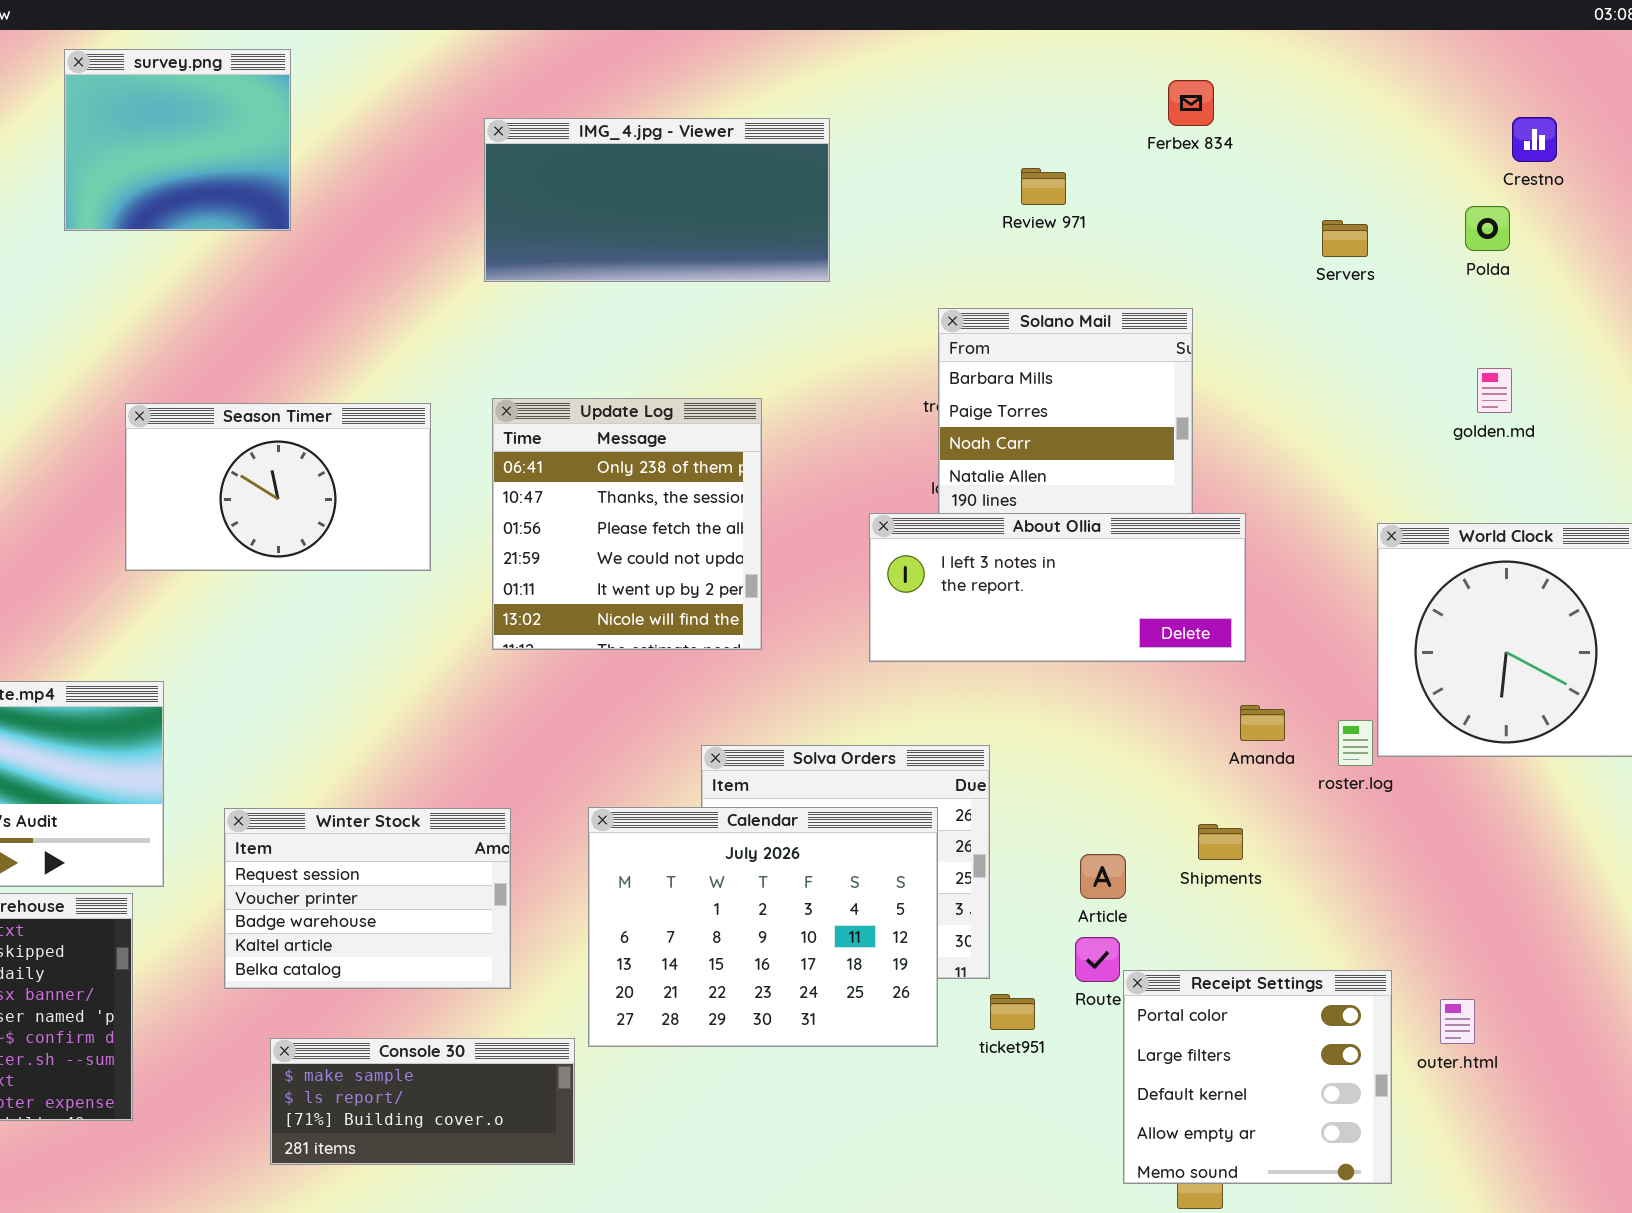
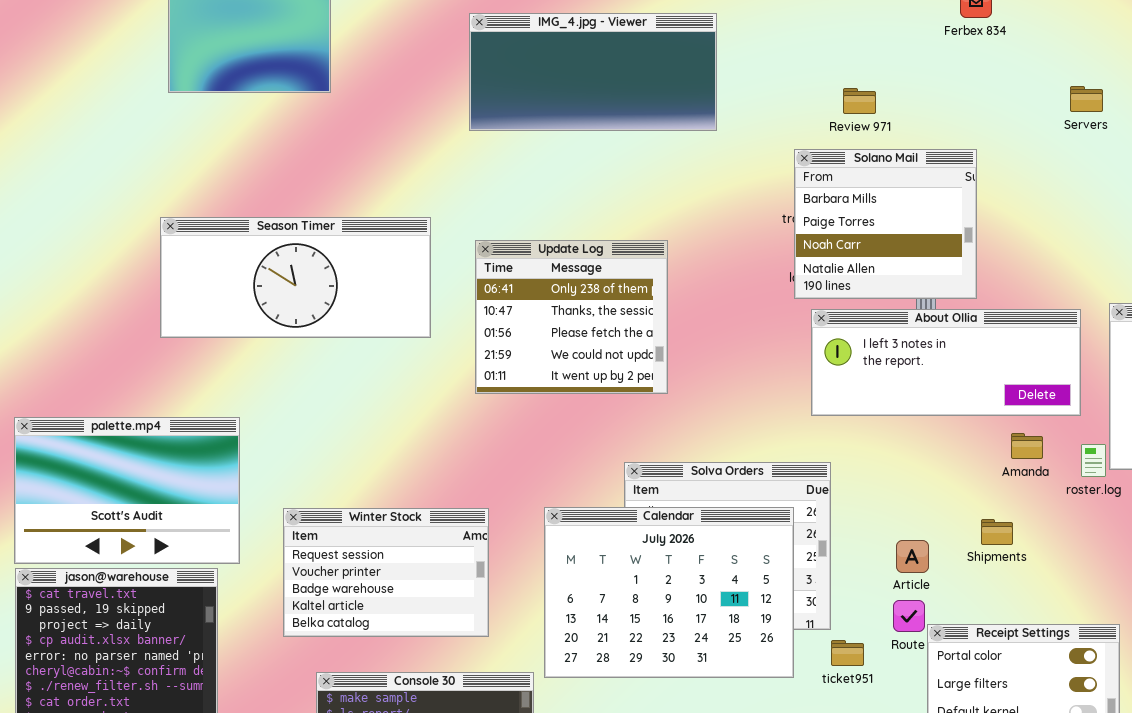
Review 971: [1021,168,1066,205] -> [843,88,876,114], moved
Update Log: [492,398,762,650] -> [475,240,668,394], resized
Season Timer: [125,403,431,571] -> [160,217,431,338], resized
About Ollia: [869,513,1246,662] -> [811,309,1081,416], moved

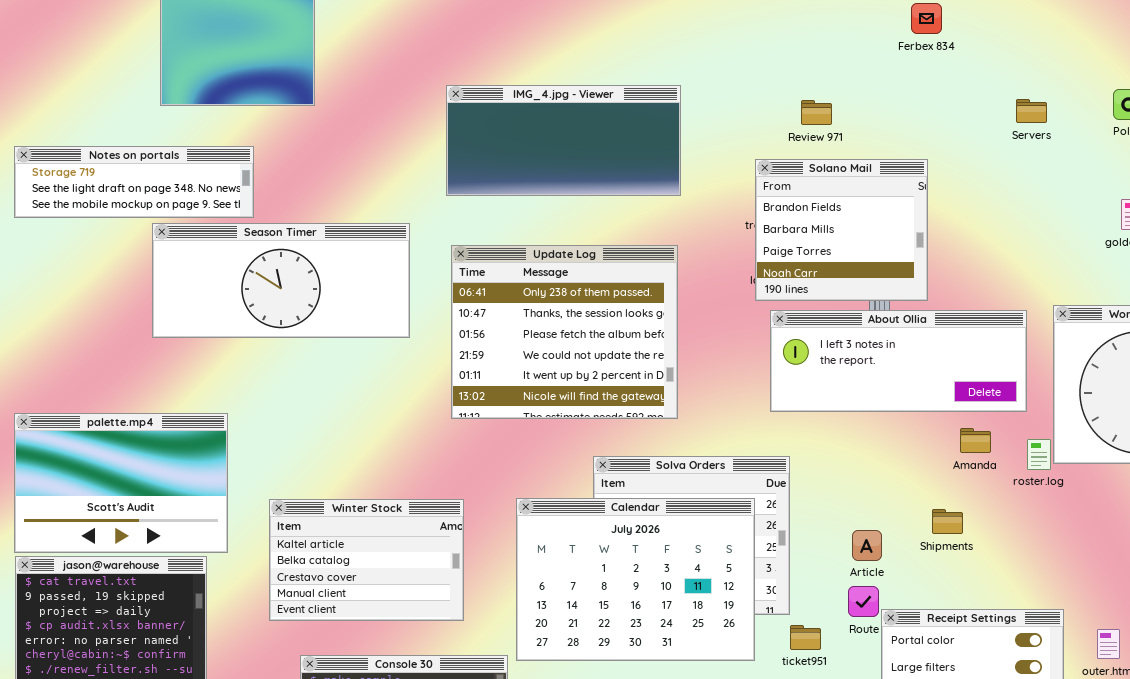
IMG_4.jpg - Viewer: [469,13,717,131] -> [446,85,681,196], moved
Notes on portals: none -> [14,146,254,218], opened
Solano Mail: [794,149,977,299] -> [755,159,928,301], scrolled up 1 row
Update Log: [475,240,668,394] -> [451,245,678,419], resized
Winter Stock: [283,508,489,637] -> [269,499,464,621], scrolled down 3 rows

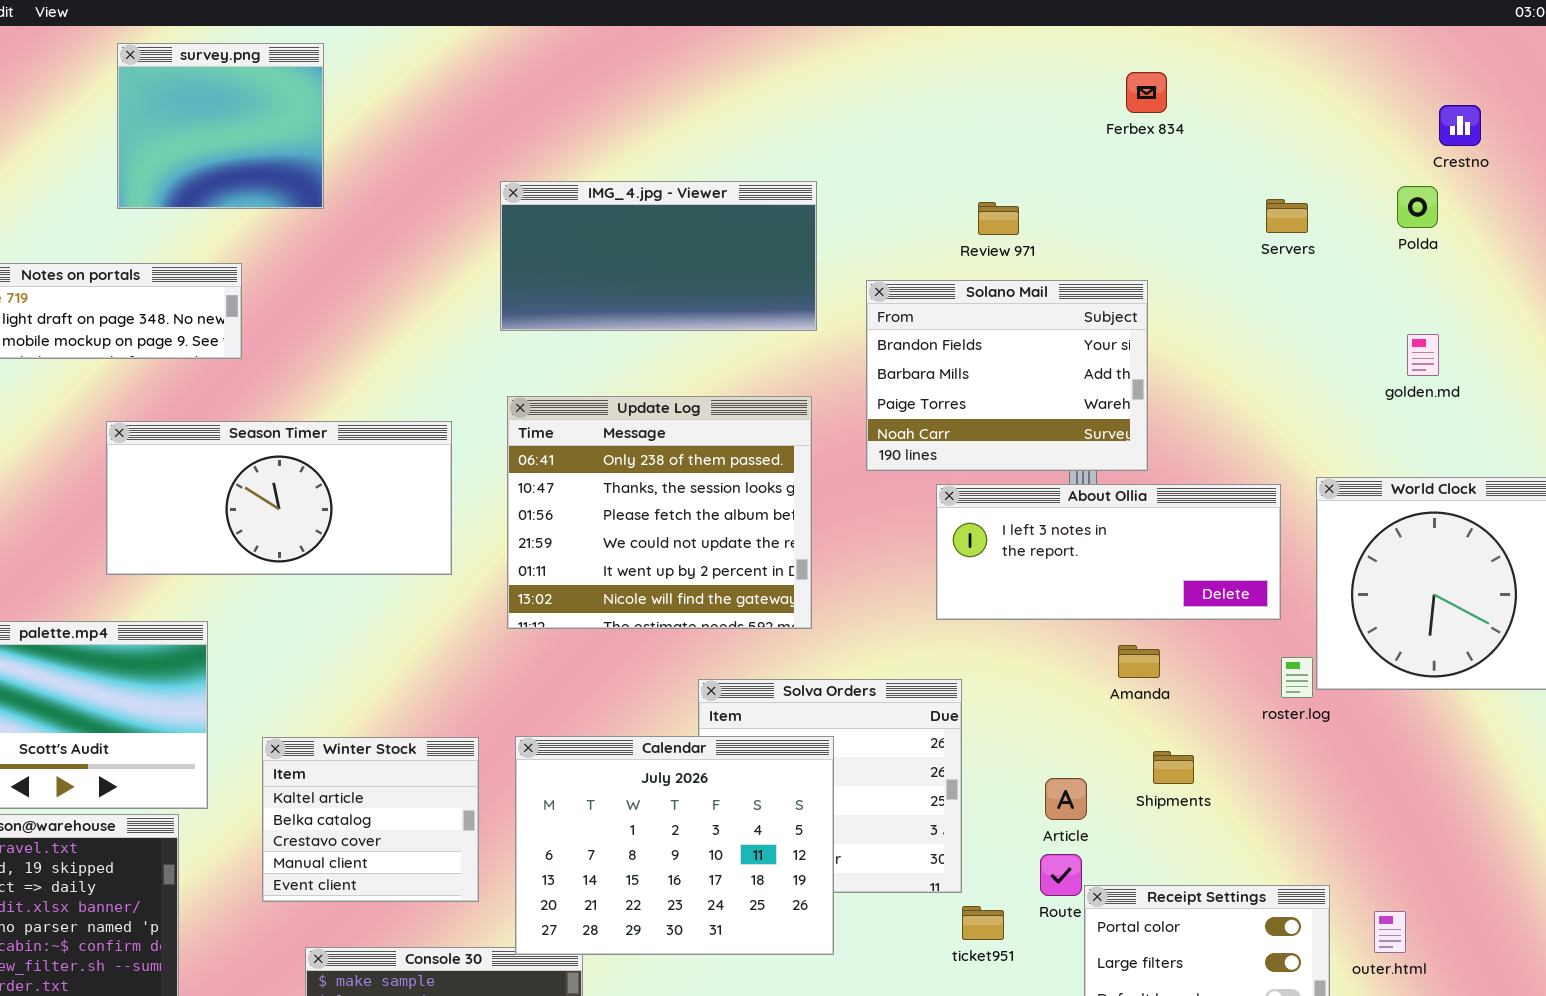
Solano Mail: [755,159,928,301] -> [866,280,1148,471], resized
Season Timer: [152,223,410,338] -> [106,421,452,575], moved
Amanda: [960,428,991,453] -> [1118,645,1160,678], moved
Calendar: [516,498,755,661] -> [515,736,834,955], moved
Winter Stock: [269,499,464,621] -> [262,737,479,902], resized

